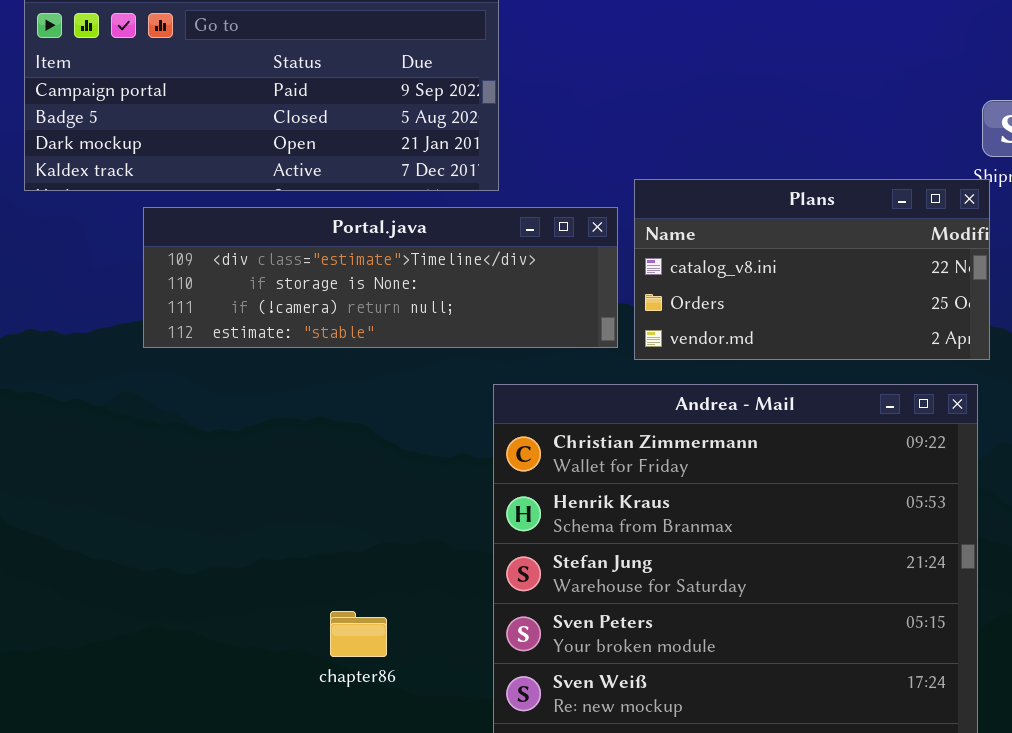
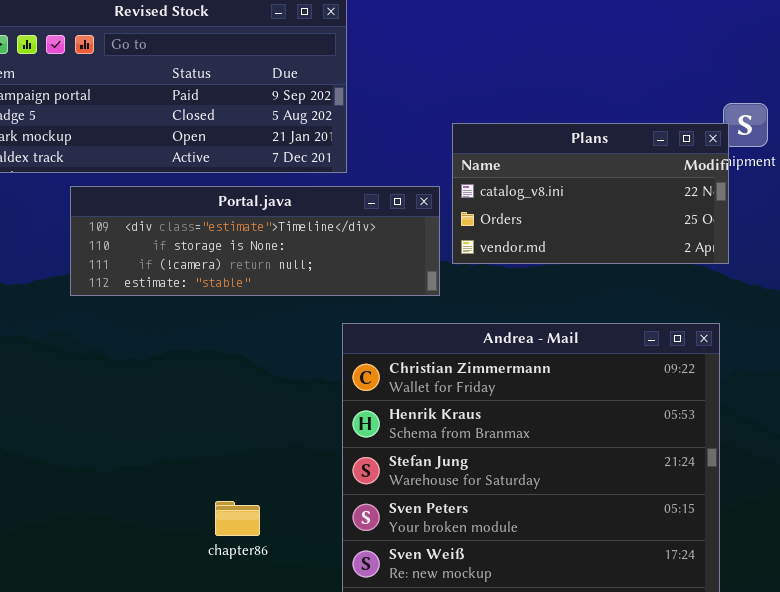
Plans: [634,179,990,360] -> [452,123,729,264], moved

